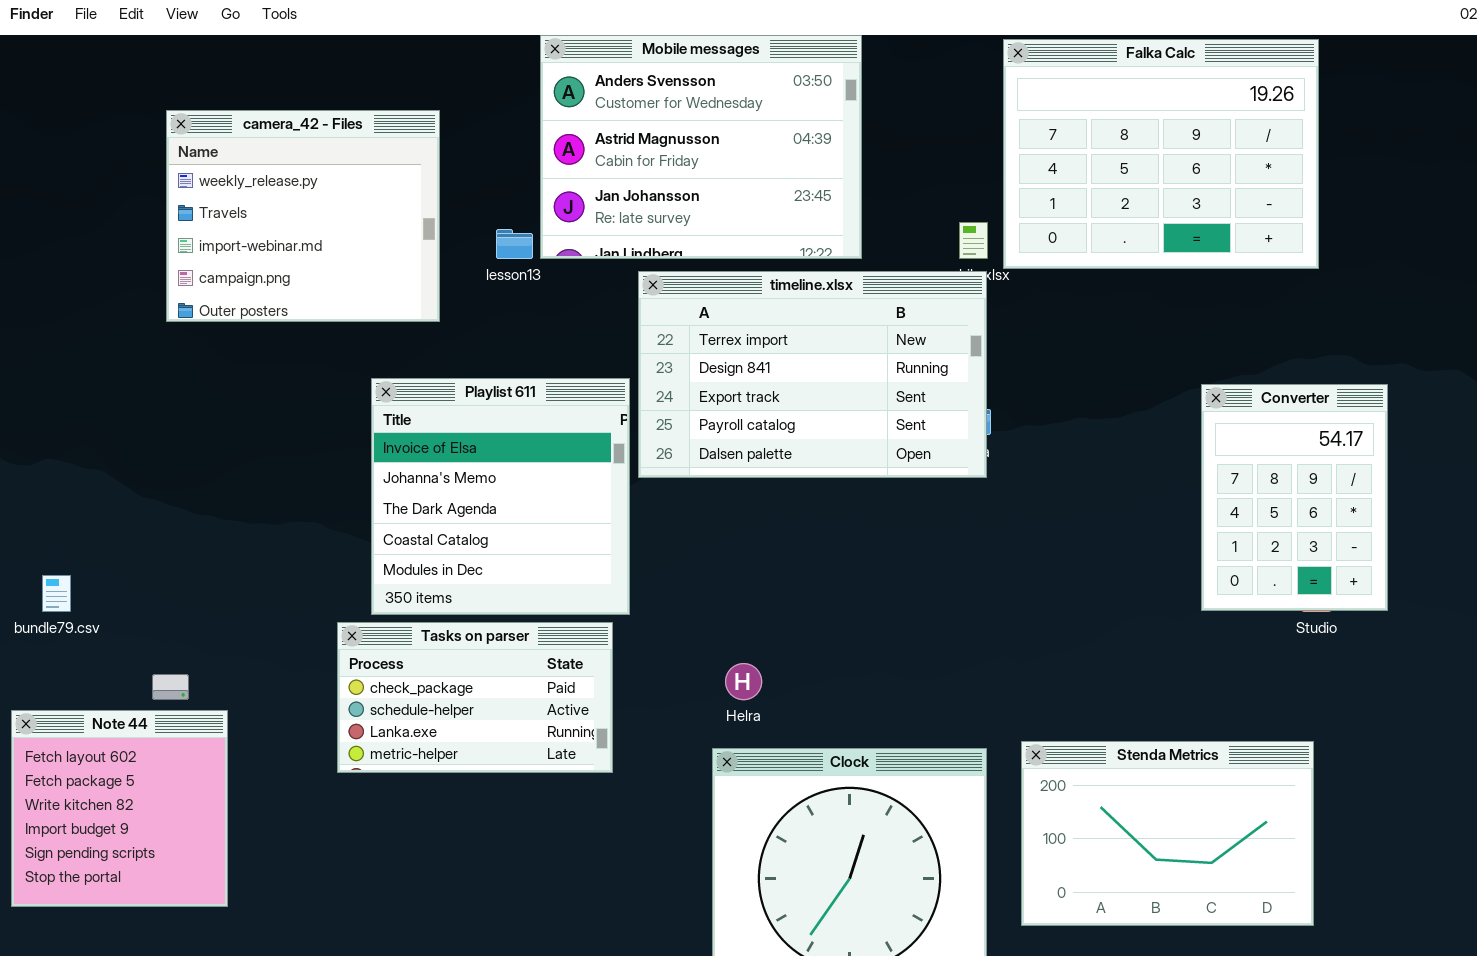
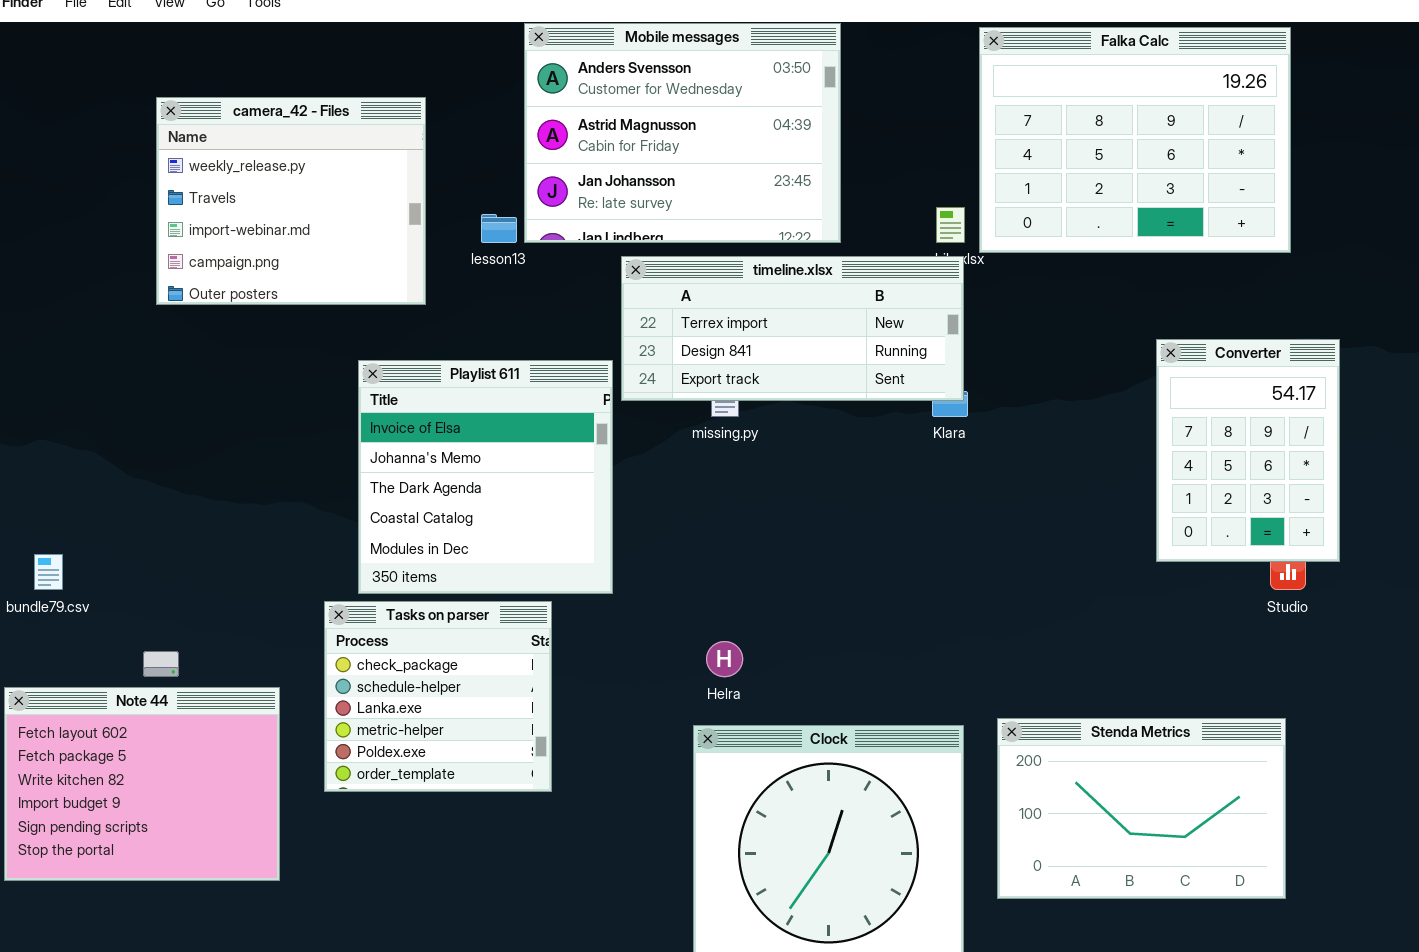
timeline.xlsx: [638,271,987,478] -> [621,256,964,401], resized
Converter: [1201,384,1388,611] -> [1156,339,1340,562], moved
Tasks on parser: [337,622,613,773] -> [324,601,552,792], resized
Note 44: [11,710,228,907] -> [4,687,280,881], resized

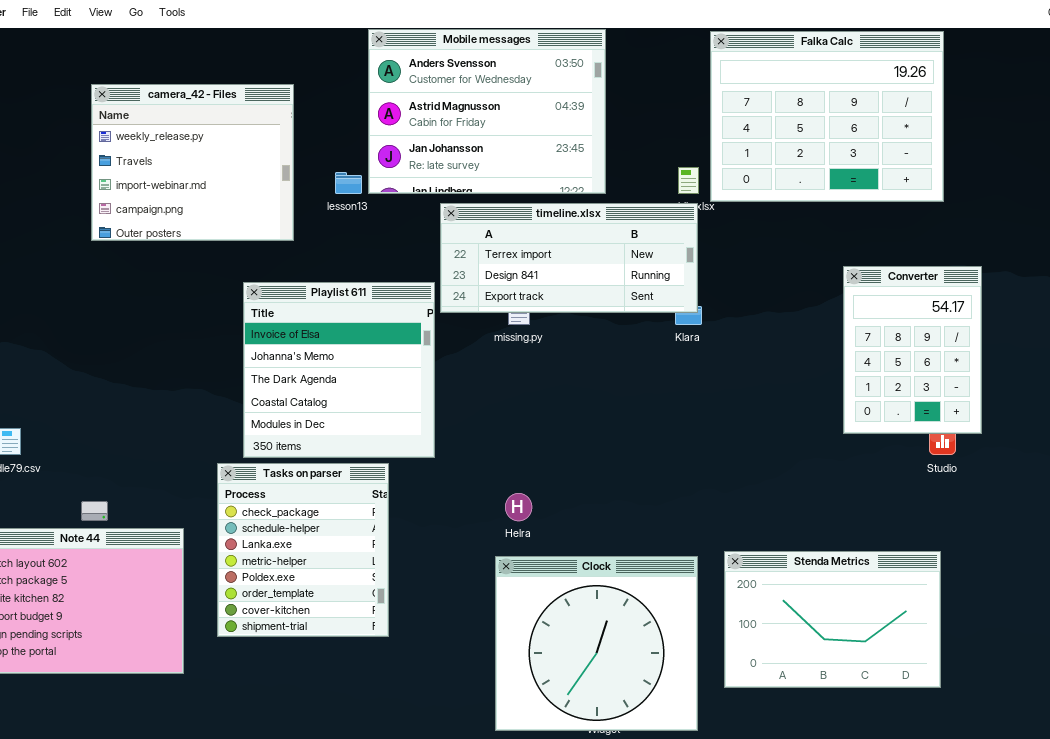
Tasks on parser: [324,601,552,792] -> [217,463,389,637], resized

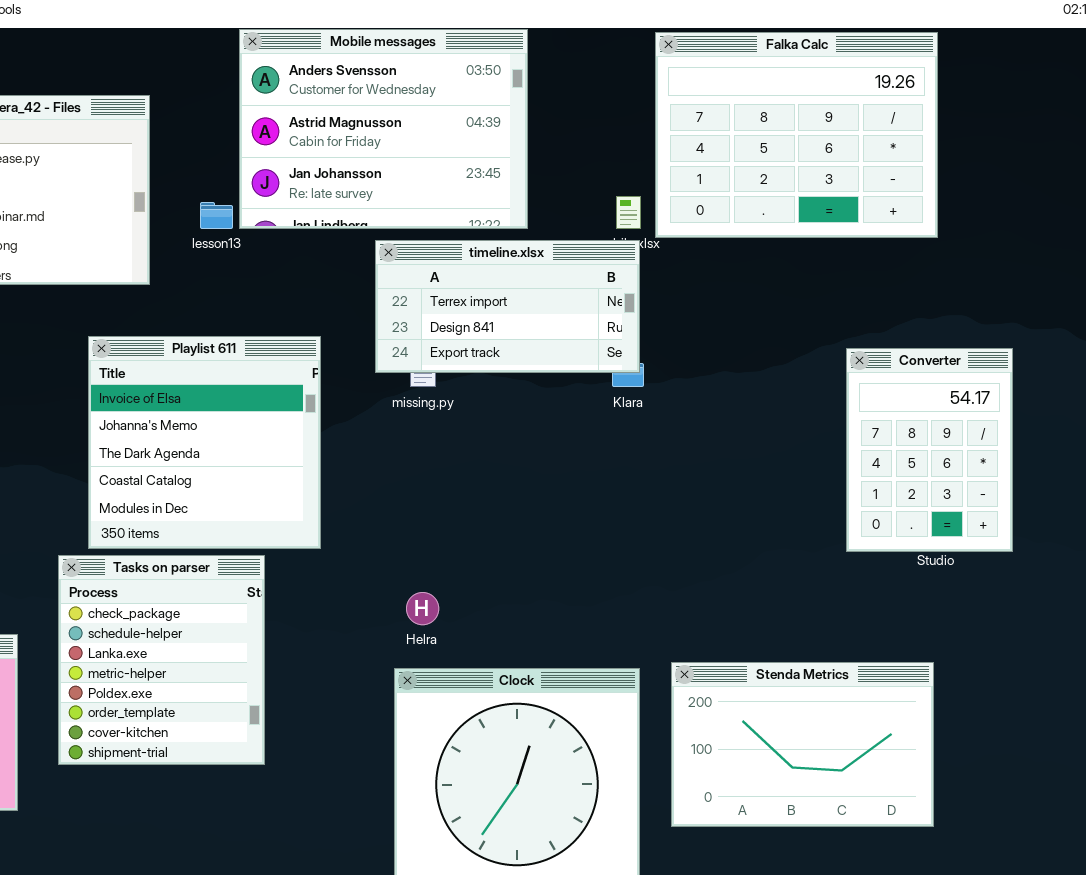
timeline.xlsx: [440,203,698,313] -> [375,240,640,373], resized
Converter: [843,266,982,434] -> [846,348,1013,552], moved

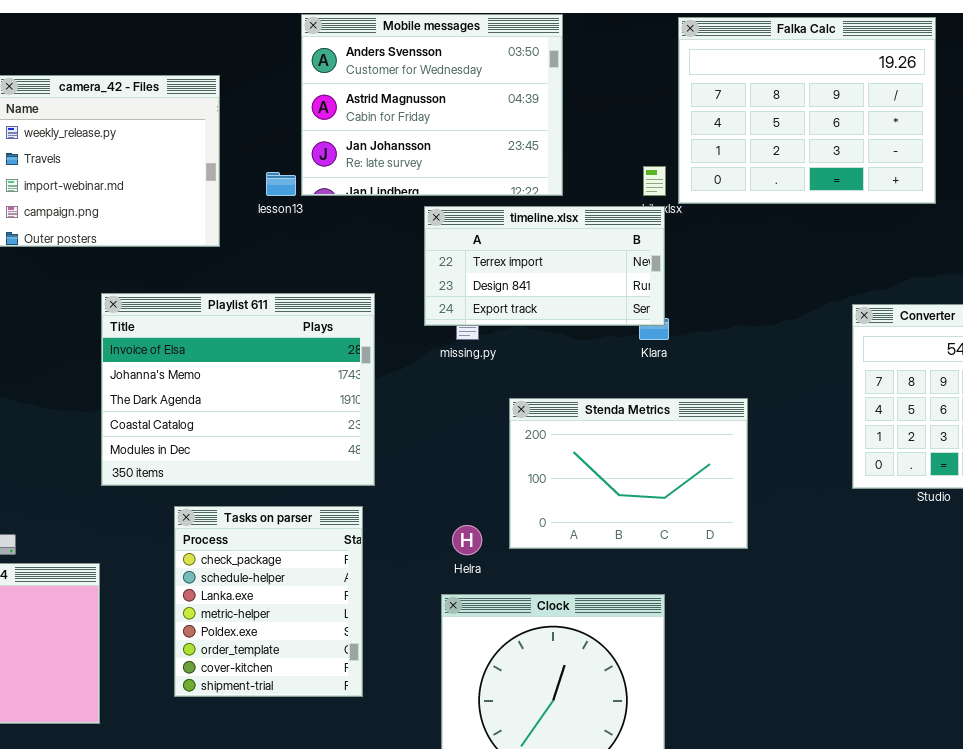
Playlist 611: [88,336,321,549] -> [101,293,375,486], resized
Tasks on parser: [58,555,265,765] -> [174,506,363,697], moved
Stenda Metrics: [671,662,934,827] -> [509,398,748,549], moved

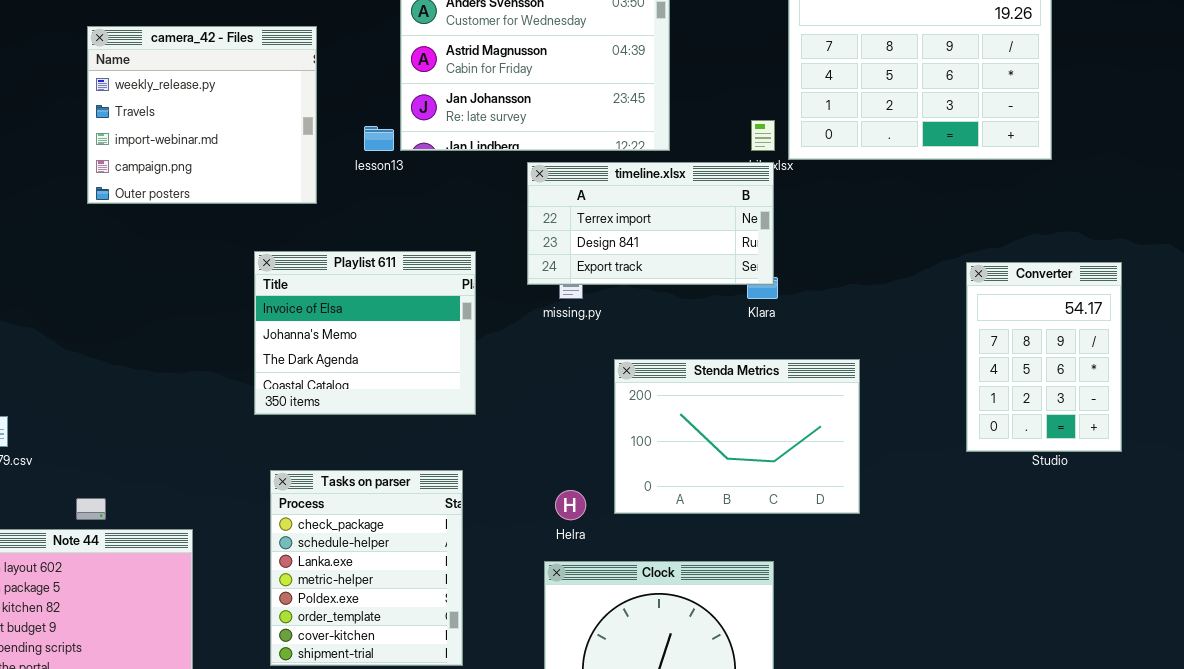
Playlist 611: [101,293,375,486] -> [254,251,476,415], resized

